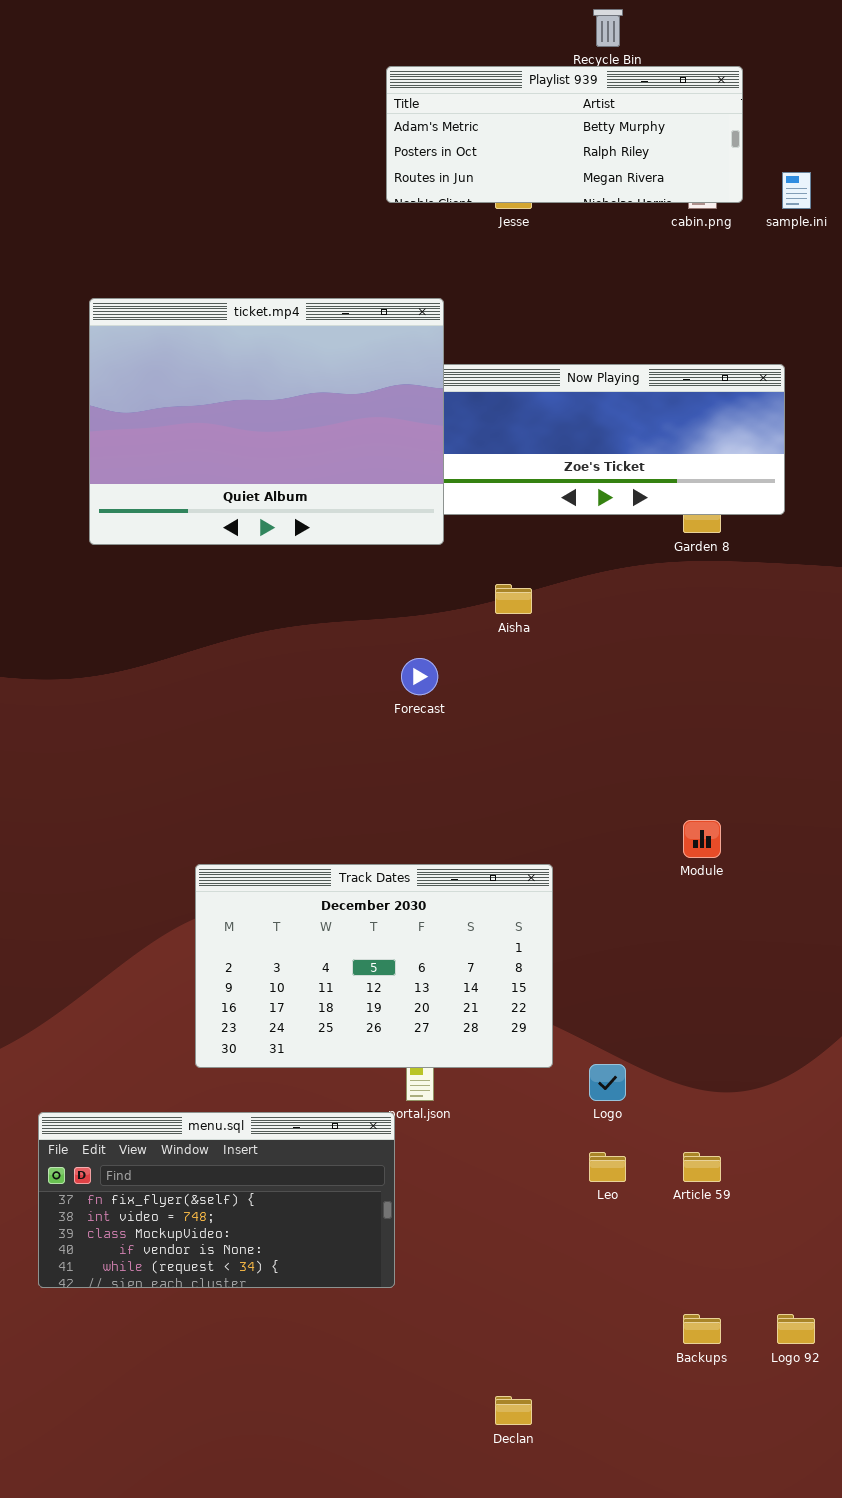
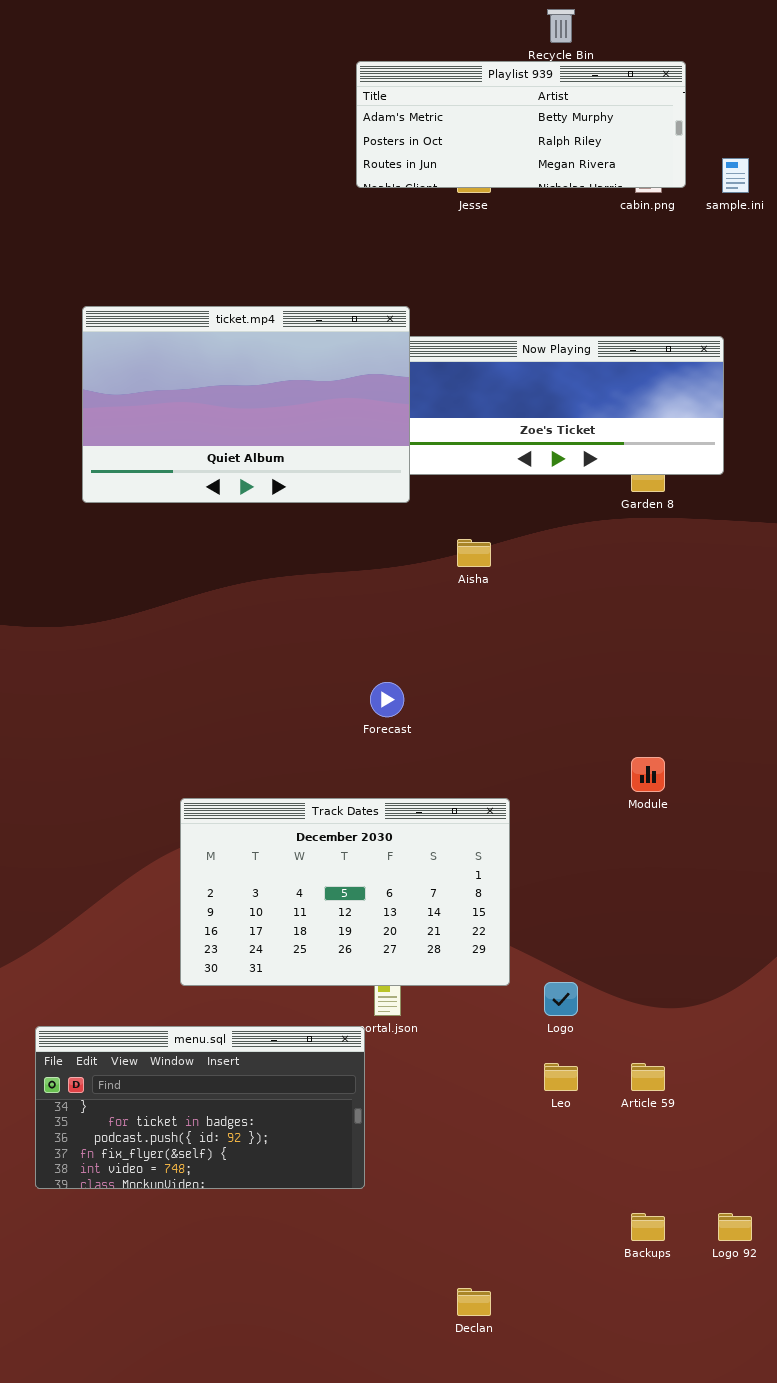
ticket.mp4: [89,298,444,545] -> [82,306,410,503], resized
Forecast: [401,658,438,695] -> [370,682,404,717], moved
menu.sql: [38,1112,395,1288] -> [35,1026,365,1189], scrolled up 3 rows

